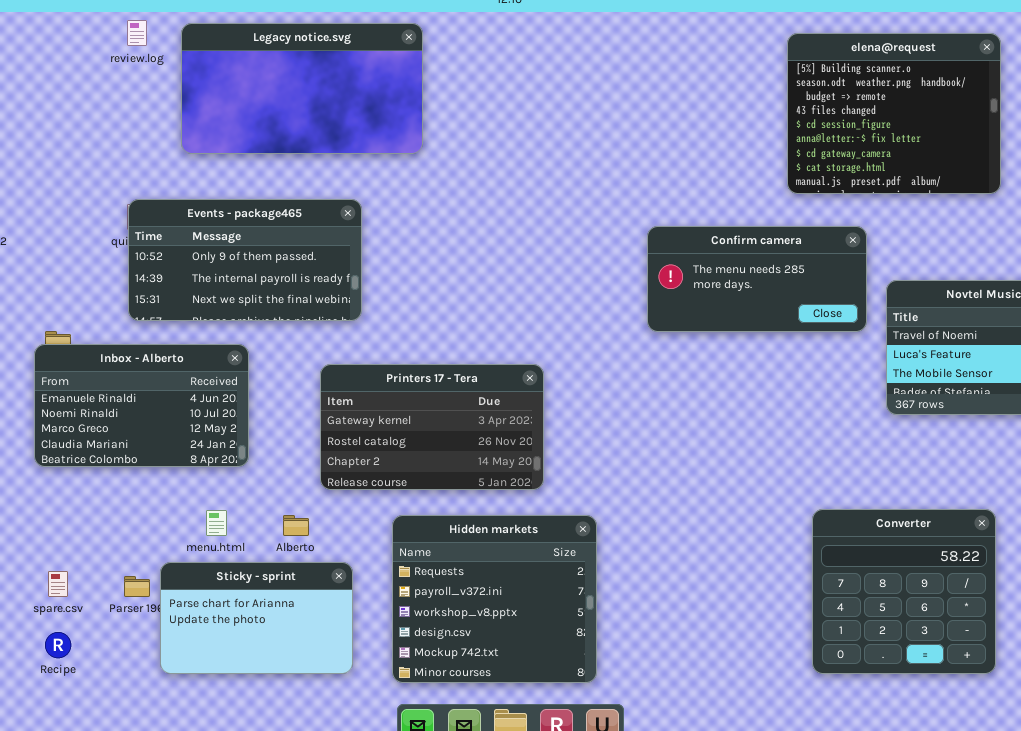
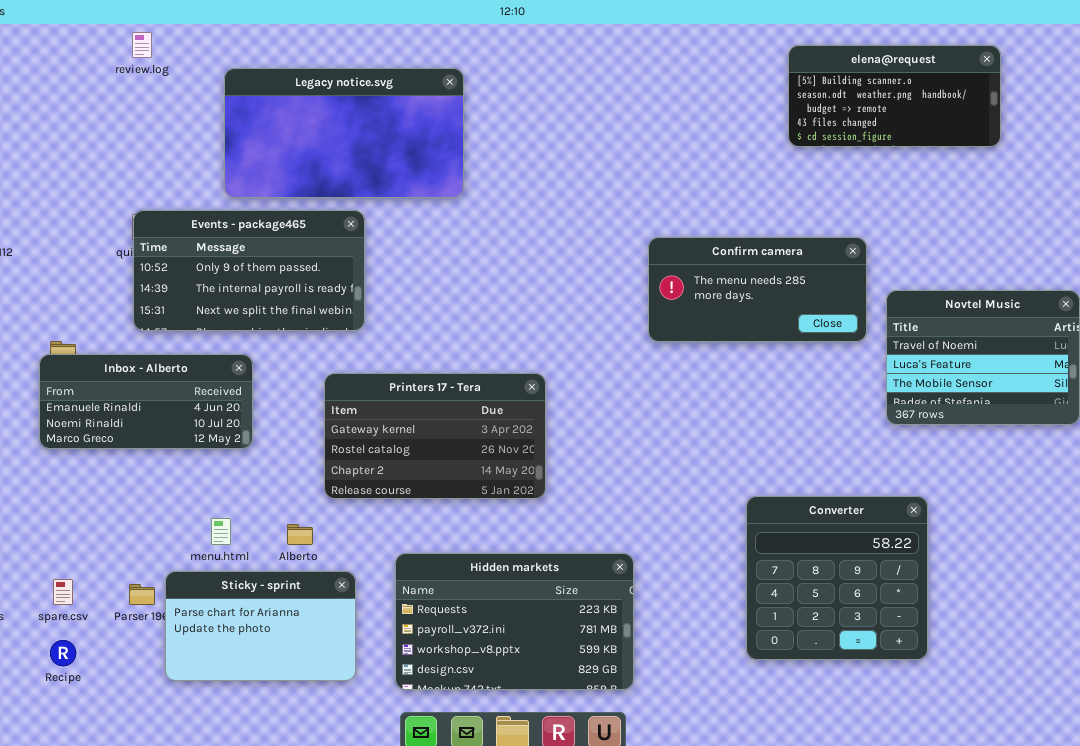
Legacy notice.svg: [181,23,423,154] -> [224,68,464,198], moved
elena@request: [787,33,1001,194] -> [788,45,1001,147], resized
Inbox - Alberto: [34,344,249,467] -> [39,354,253,449], resized
Converter: [812,509,996,674] -> [746,496,928,660], moved
Hidden markets: [392,515,597,683] -> [395,553,634,690], resized

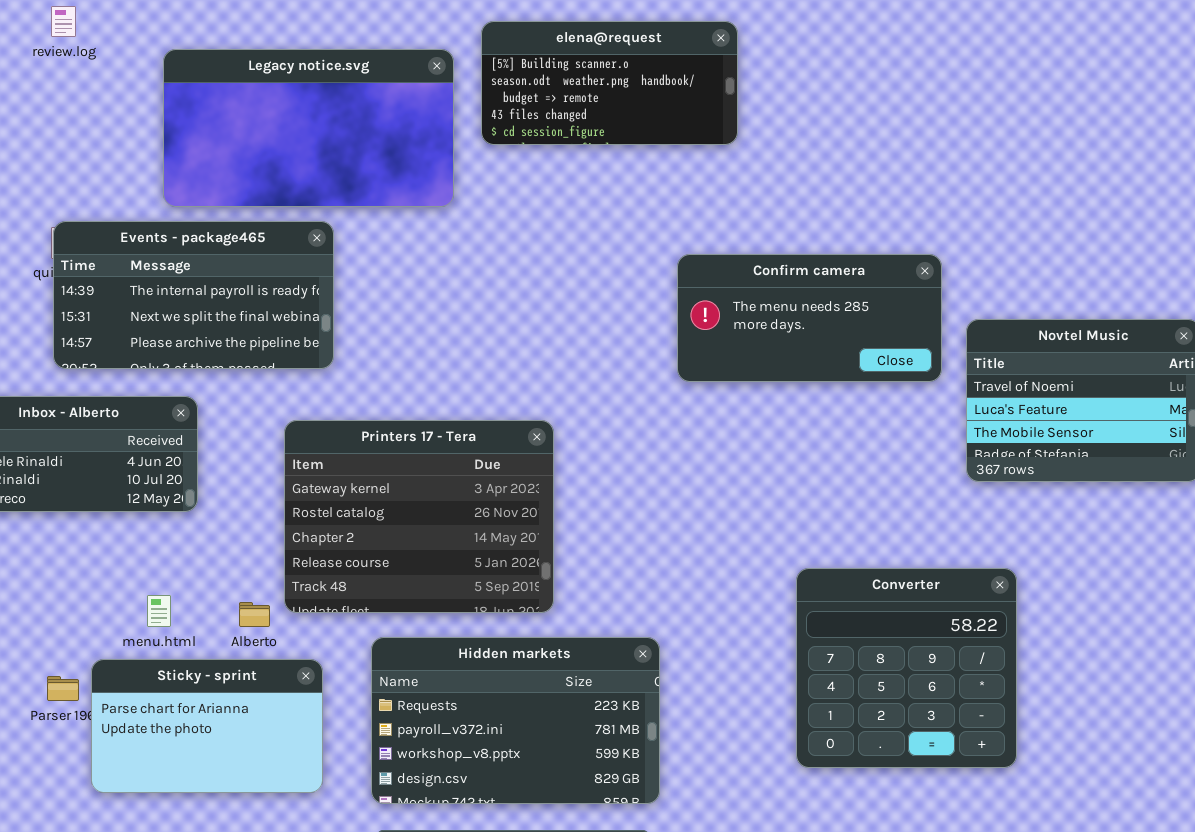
elena@request: [788,45,1001,147] -> [481,21,738,145], moved
Events - package465: [133,210,365,331] -> [53,221,334,369], scrolled down 1 row
Printers 17 - Tera: [324,373,546,499] -> [284,420,554,613], resized

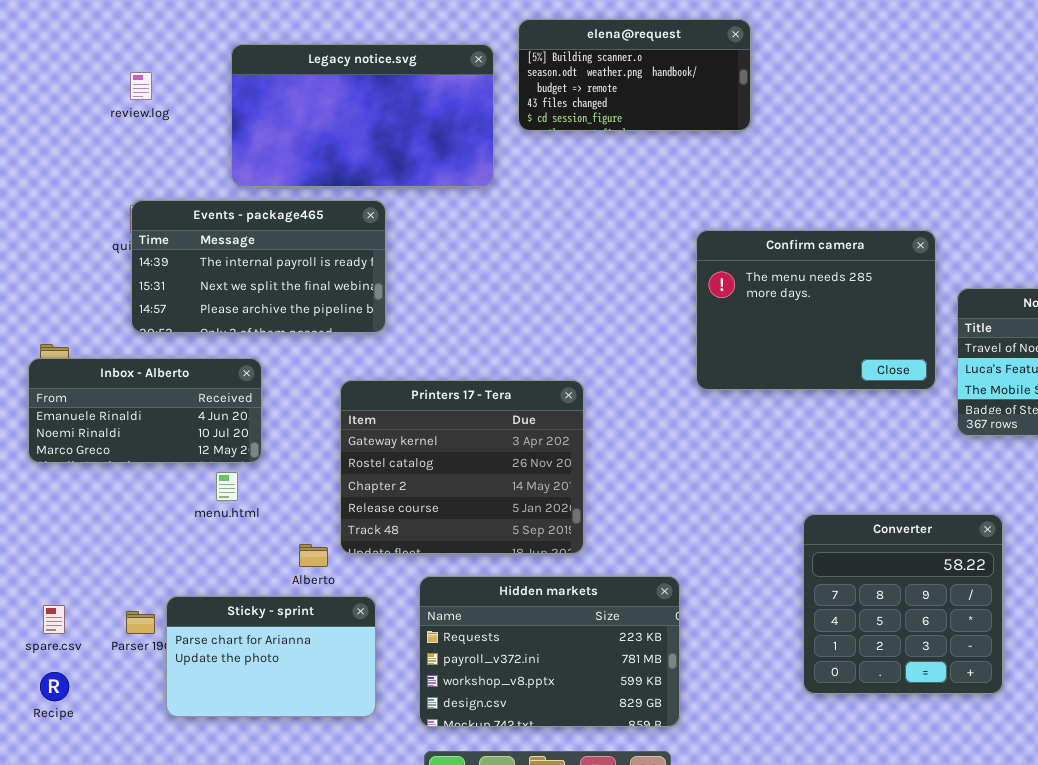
review.log: [51,6,76,37] -> [130,72,152,100], moved
Confirm camera: [677,254,942,382] -> [696,230,936,390], resized
menu.html: [147,595,171,627] -> [216,472,238,501], moved

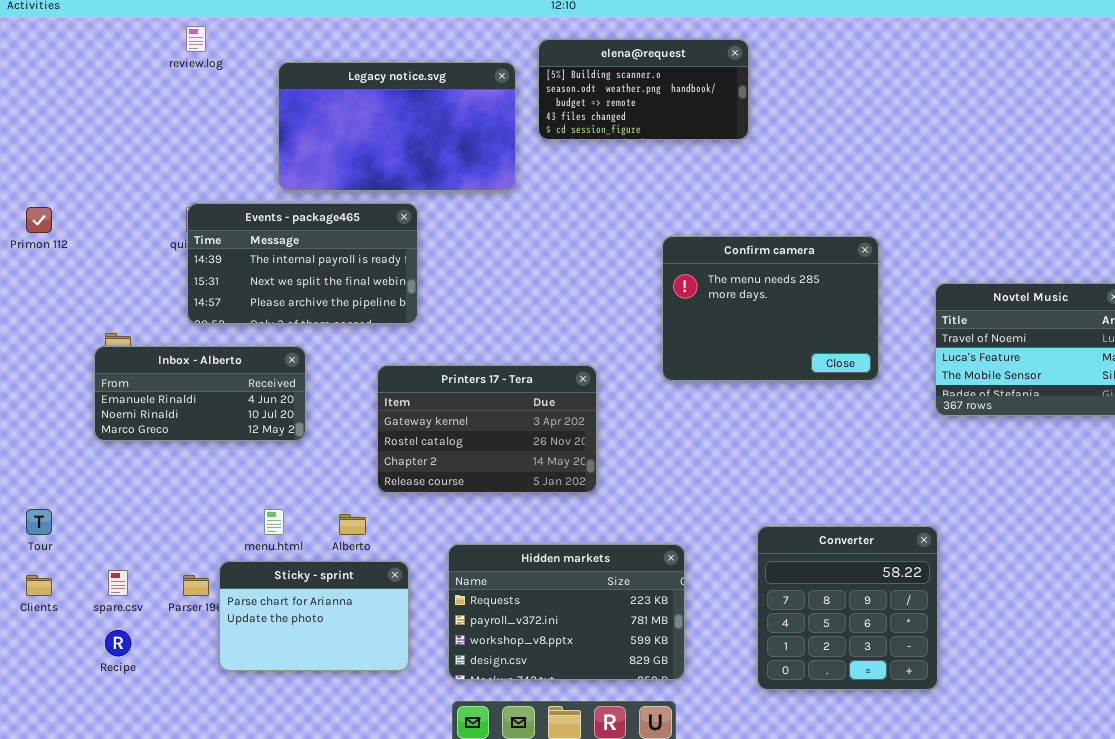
review.log: [130,72,152,100] -> [186,26,206,52], moved
Confirm camera: [696,230,936,390] -> [662,236,879,381], moved
Printers 17 - Tera: [340,380,584,554] -> [377,365,597,493], resized
menu.html: [216,472,238,501] -> [264,509,284,535], moved
Converter: [803,514,1003,694] -> [757,526,938,690], moved

